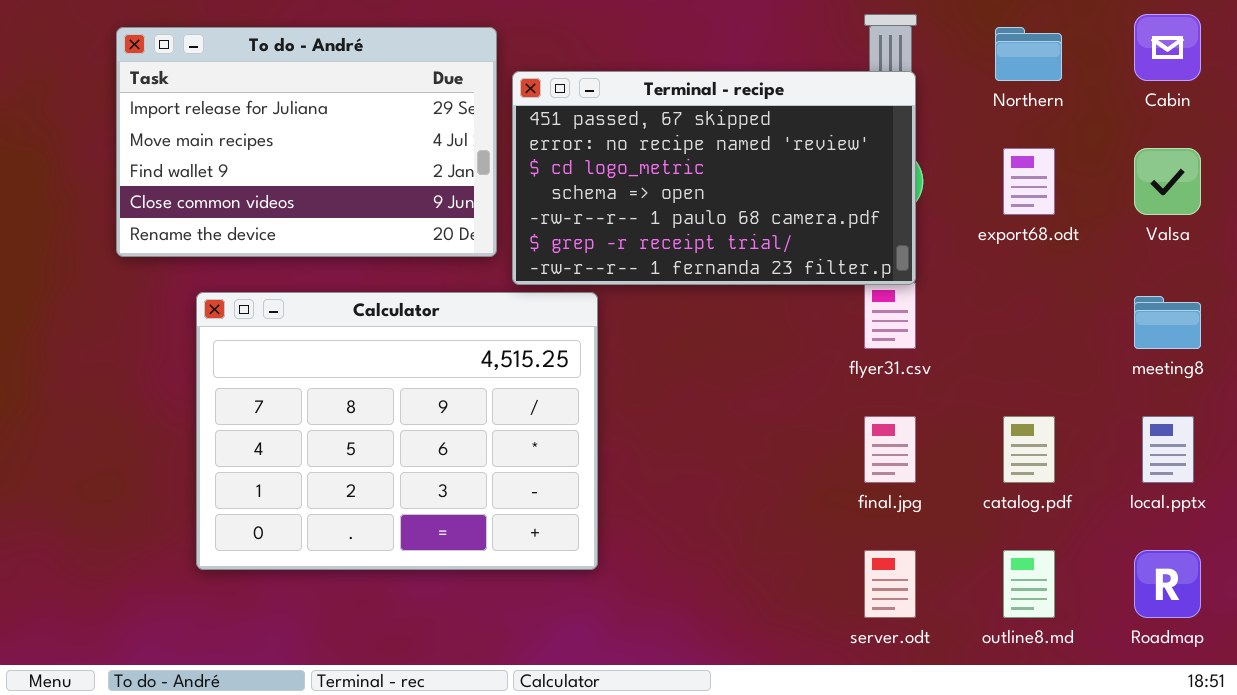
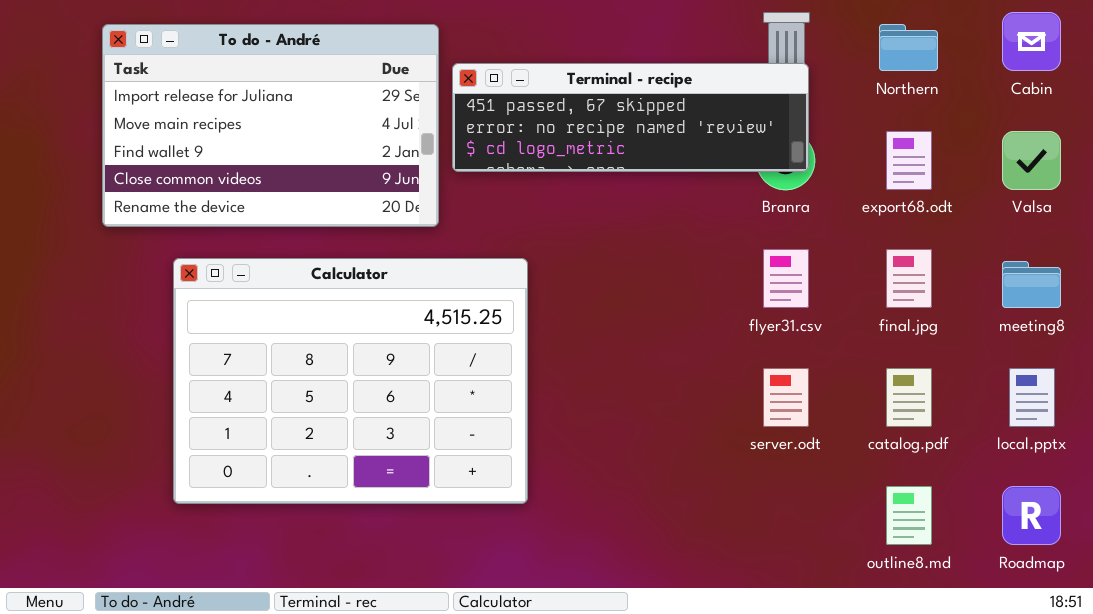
Terminal - recipe: [512,71,916,285] -> [452,63,809,172], resized
final.jpg: [864,416,916,483] -> [886,249,932,308], moved
server.odt: [864,550,916,618] -> [763,368,809,427], moved

